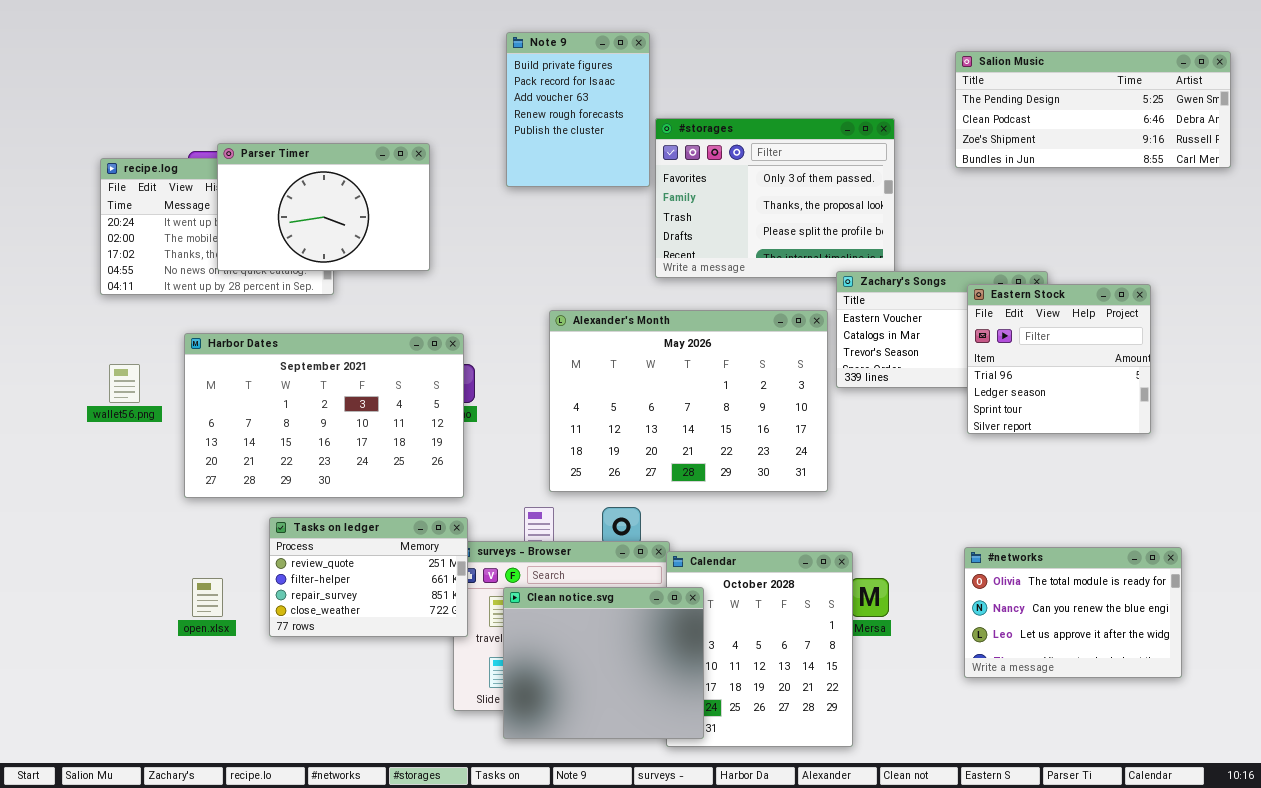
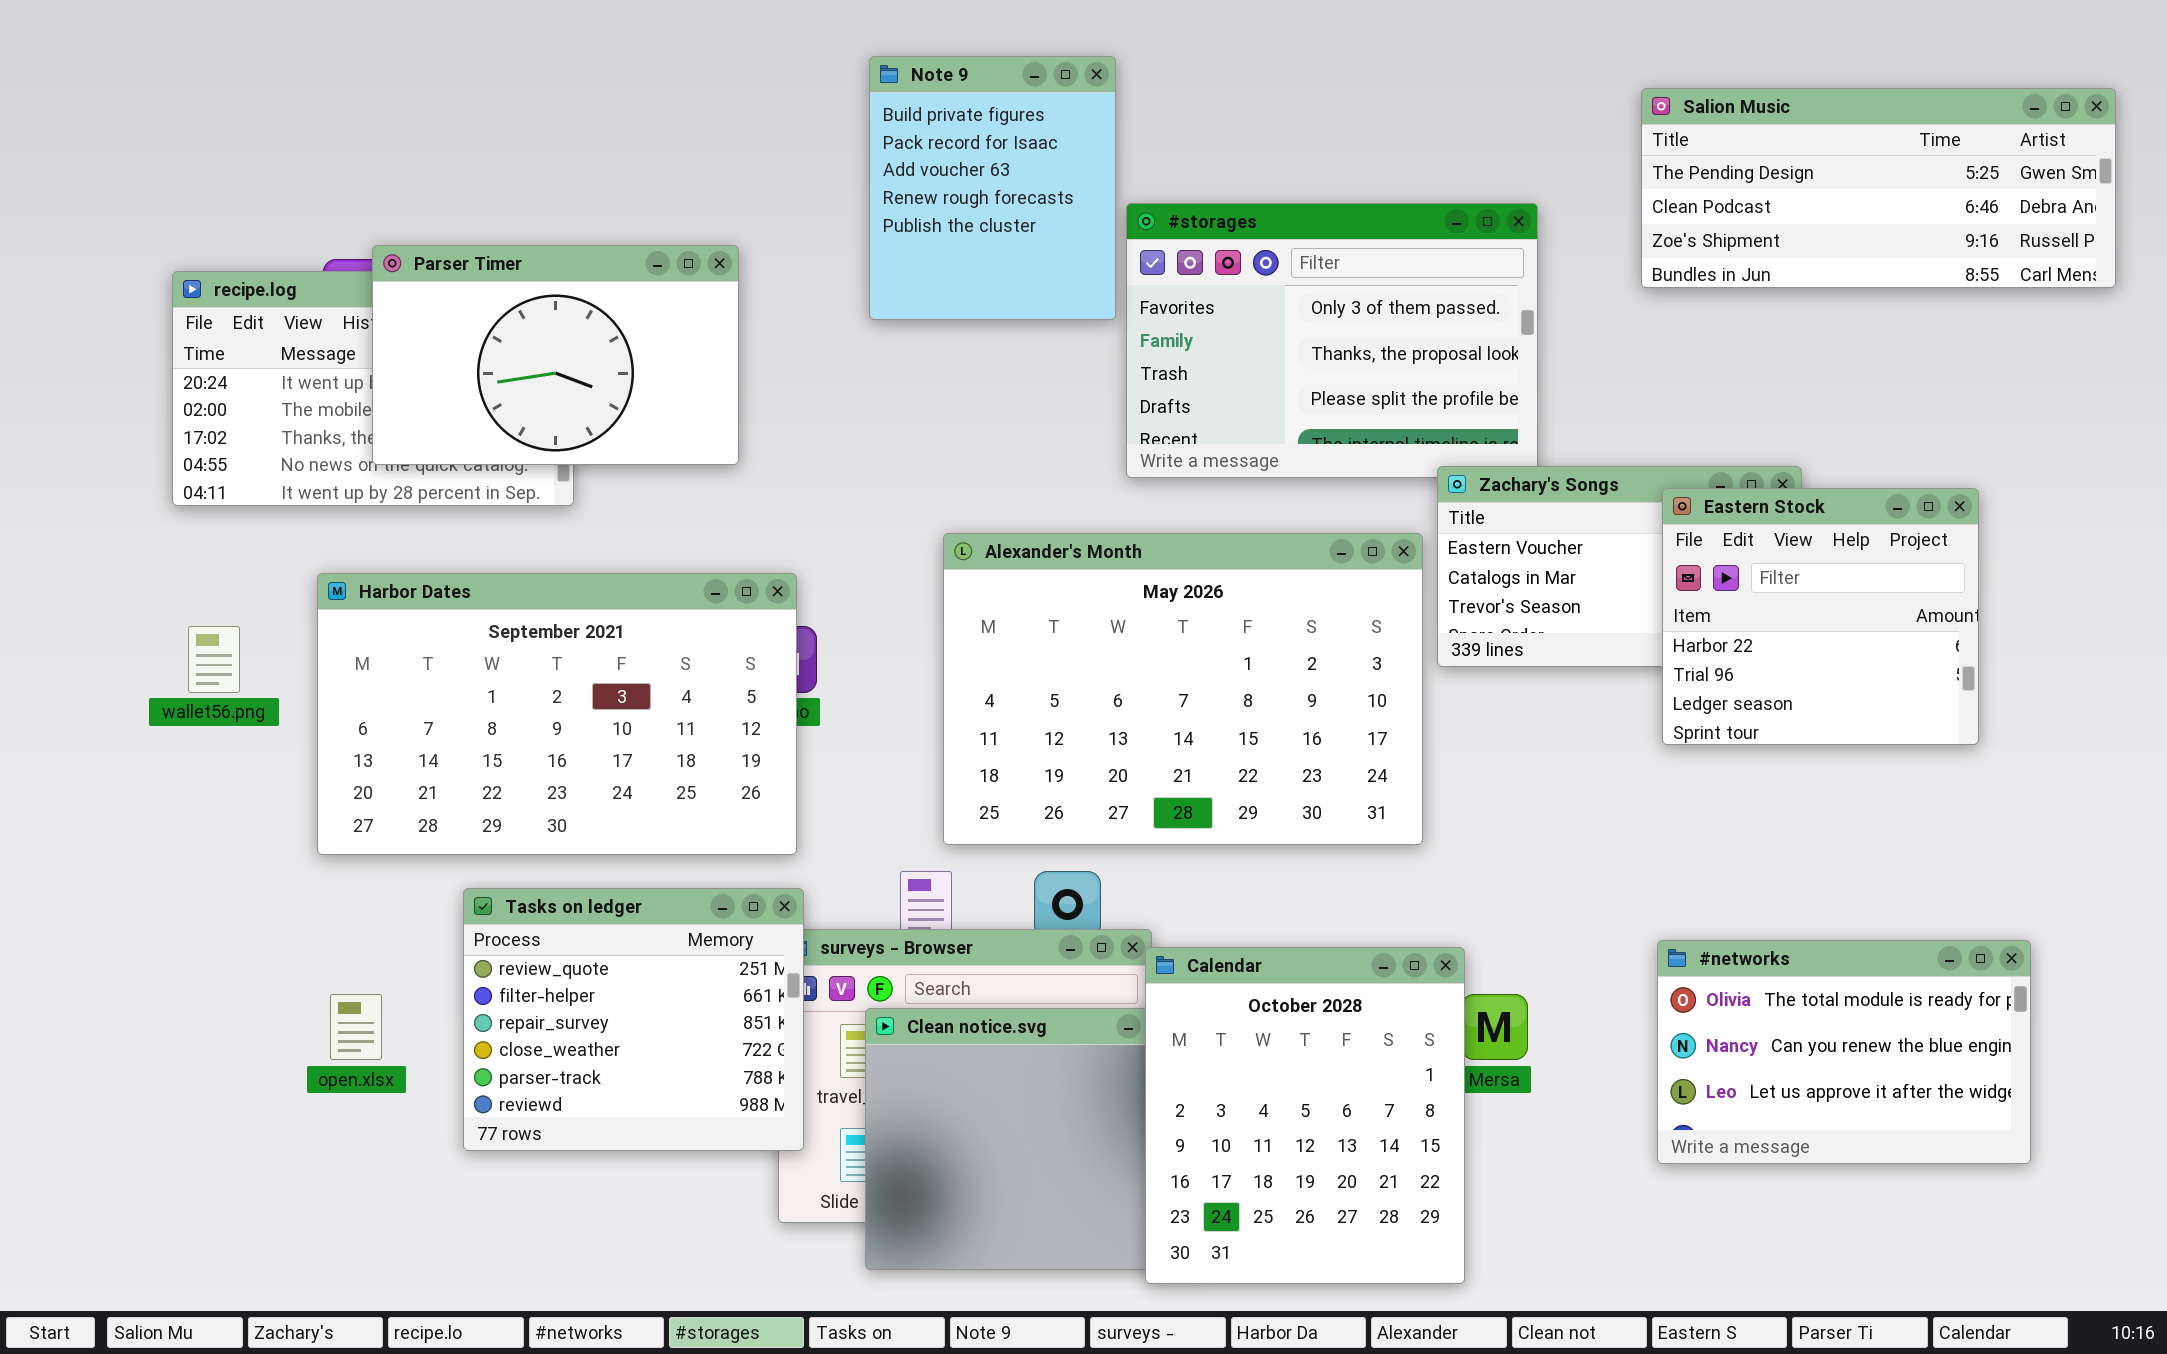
Eastern Stock: [967,284,1151,434] -> [1662,488,1979,745], scrolled up 1 row
Tasks on ledger: [269,517,468,637] -> [463,888,804,1151], resized
Calendar: [666,551,853,747] -> [1145,947,1465,1284], raised

